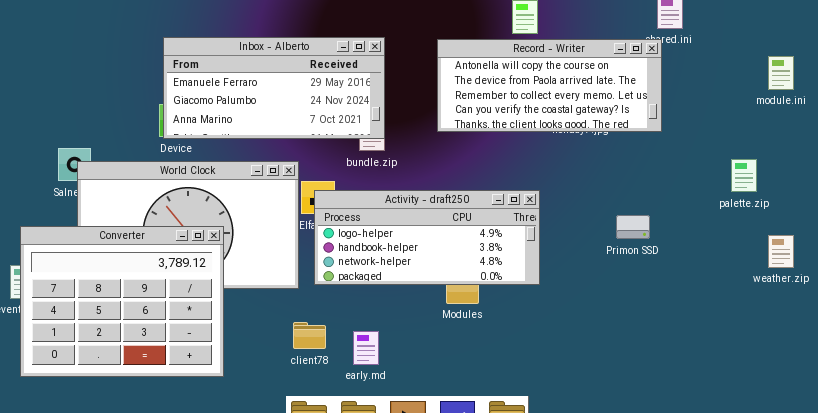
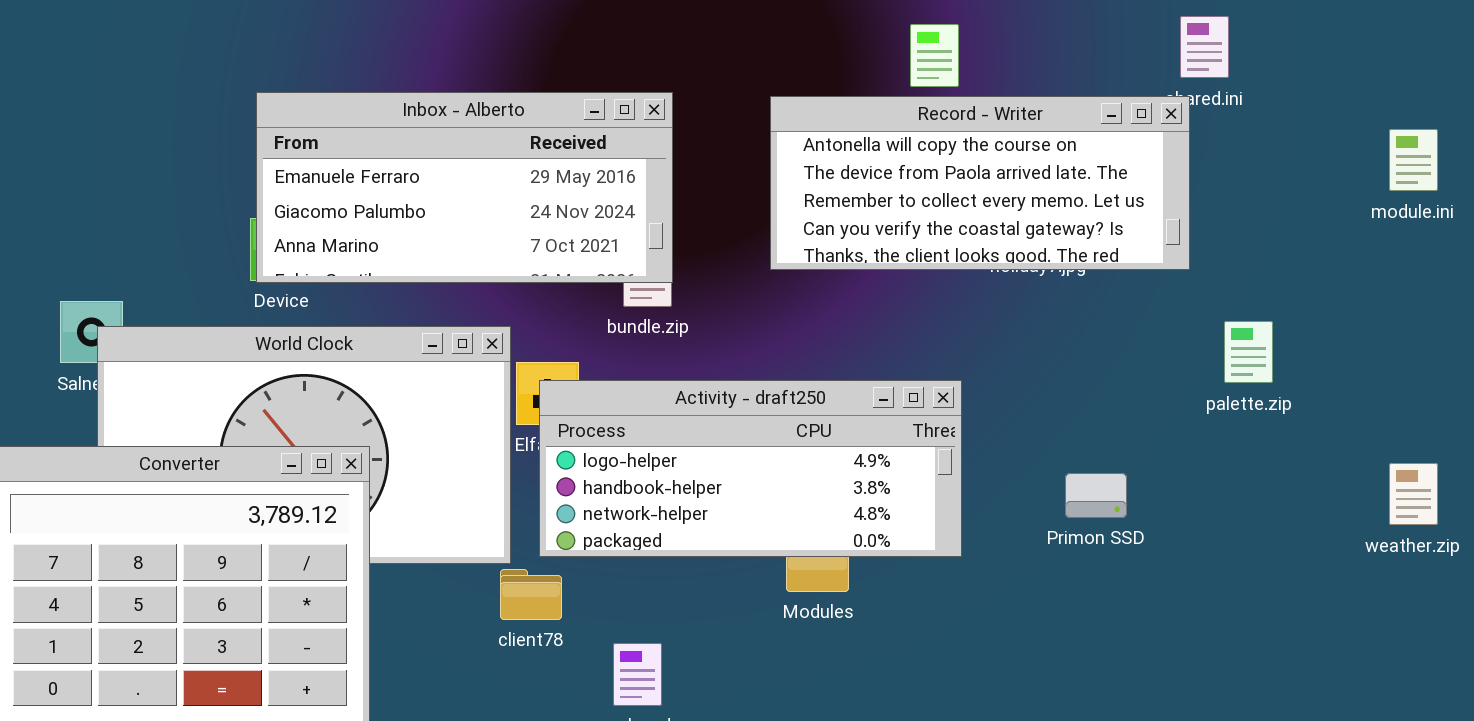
palette.zip: [731,159,757,192] -> [1224,321,1273,383], moved
Primon SSD: [616,215,650,239] -> [1065,473,1127,518], moved
client78: [293,322,326,349] -> [500,569,562,620], moved

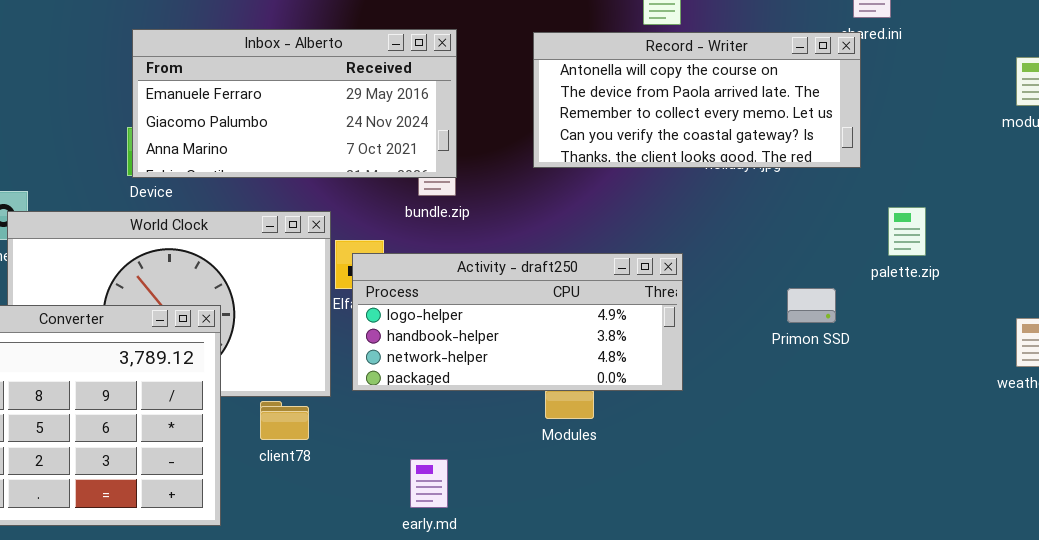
Primon SSD: [1065,473,1127,518] -> [787,288,836,323], moved
client78: [500,569,562,620] -> [260,401,309,440], moved

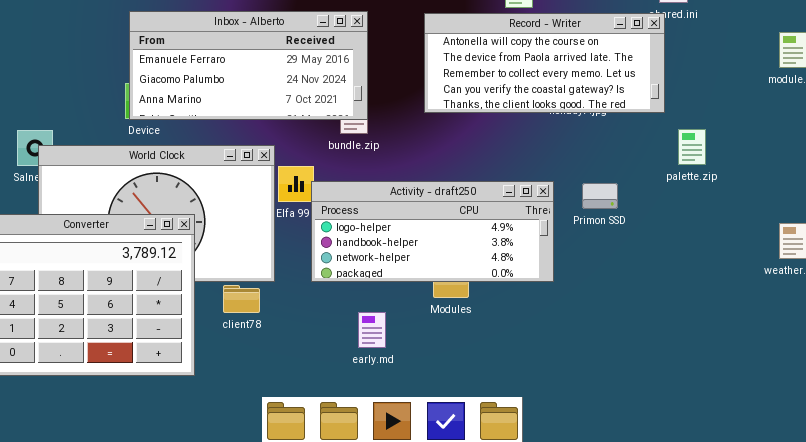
palette.zip: [888,207,926,256] -> [678,129,706,165], moved
Activity - draft250: [352,253,683,391] -> [311,181,554,282], moved
Primon SSD: [787,288,836,323] -> [582,183,618,209], moved
early.md: [410,459,448,508] -> [358,312,386,348], moved

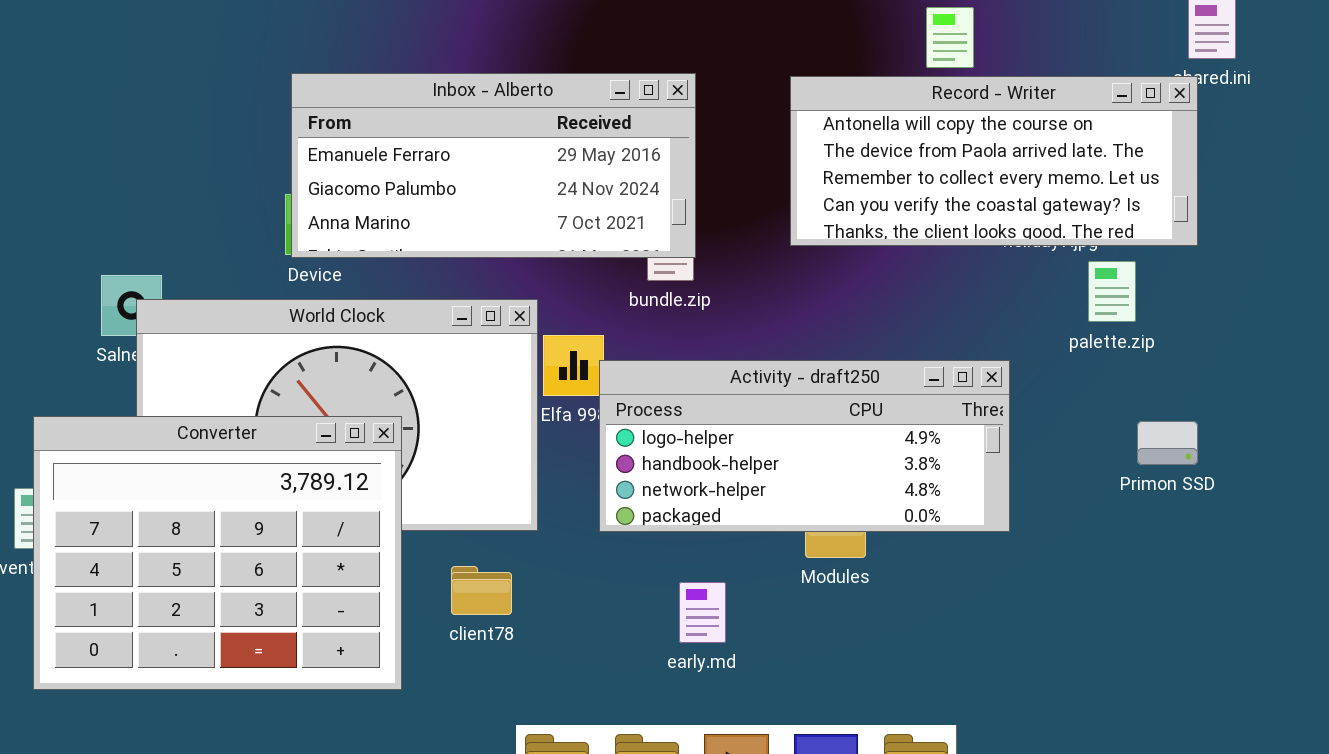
palette.zip: [678,129,706,165] -> [1088,261,1136,322], moved
Primon SSD: [582,183,618,209] -> [1137,421,1198,465], moved
client78: [223,285,260,313] -> [451,566,512,615], moved

